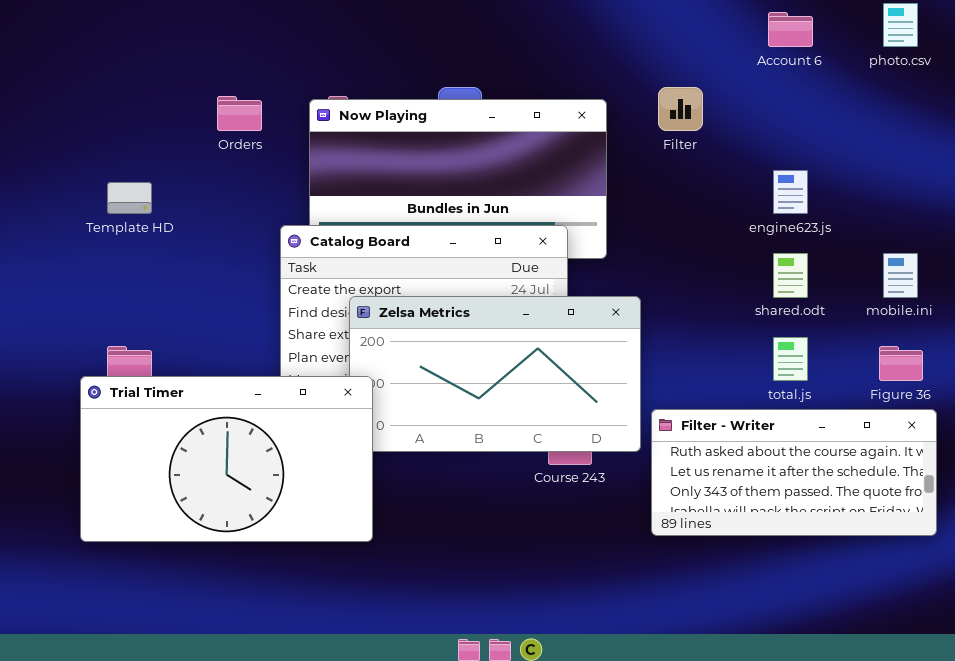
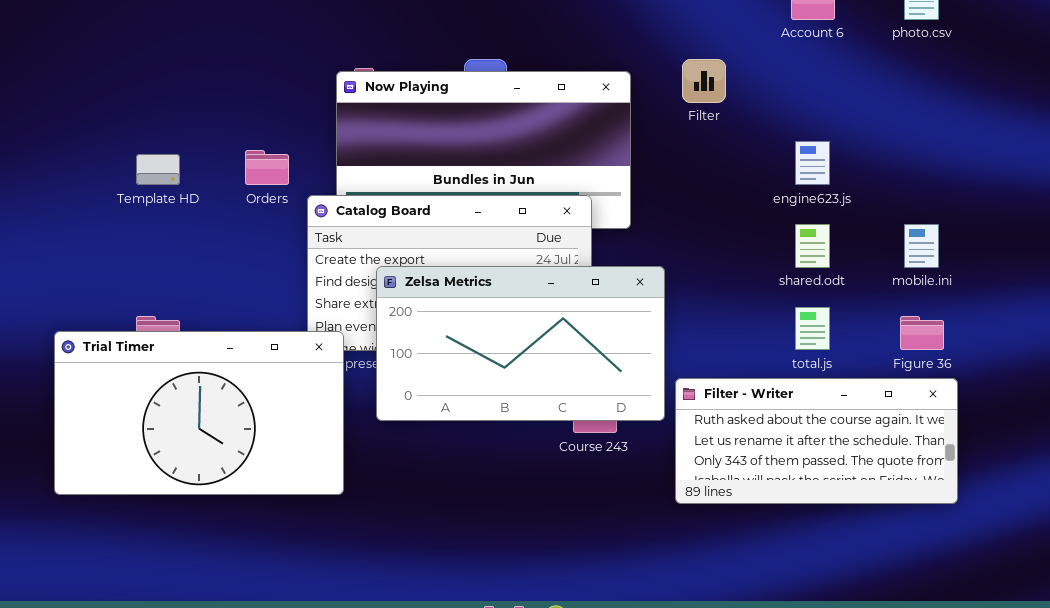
Orders: [217,96,262,131] -> [245,150,289,185], moved
Trial Timer: [80,376,373,542] -> [54,331,344,495], moved

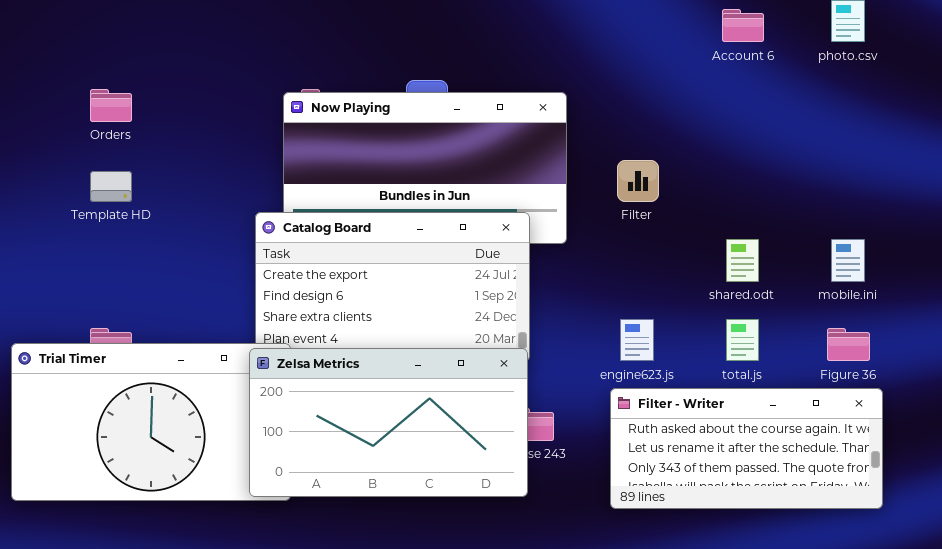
Filter: [682,59,726,103] -> [617,160,659,202], moved
engine623.js: [795,141,830,185] -> [620,319,654,361], moved
Orders: [245,150,289,185] -> [90,89,132,122], moved
Zelsa Metrics: [376,266,665,421] -> [249,348,528,497], moved

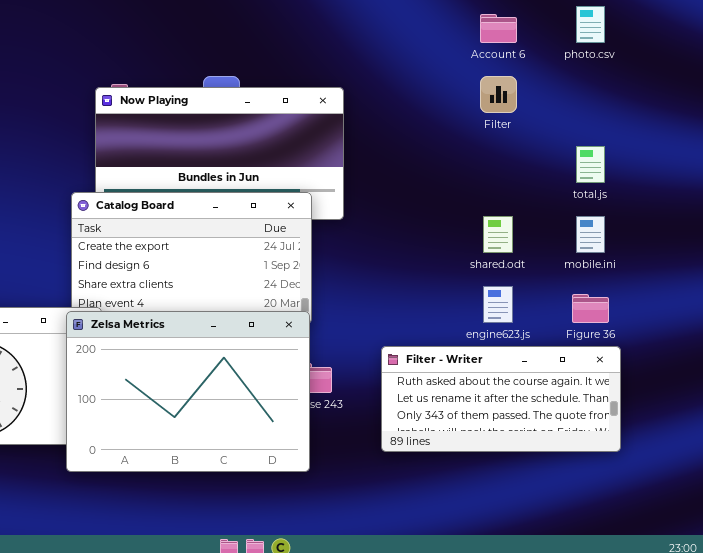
Filter: [617,160,659,202] -> [480,76,517,113], moved
engine623.js: [620,319,654,361] -> [483,286,513,323], moved
total.js: [726,319,759,361] -> [576,146,605,183], moved
Zelsa Metrics: [249,348,528,497] -> [66,311,310,472], resized

